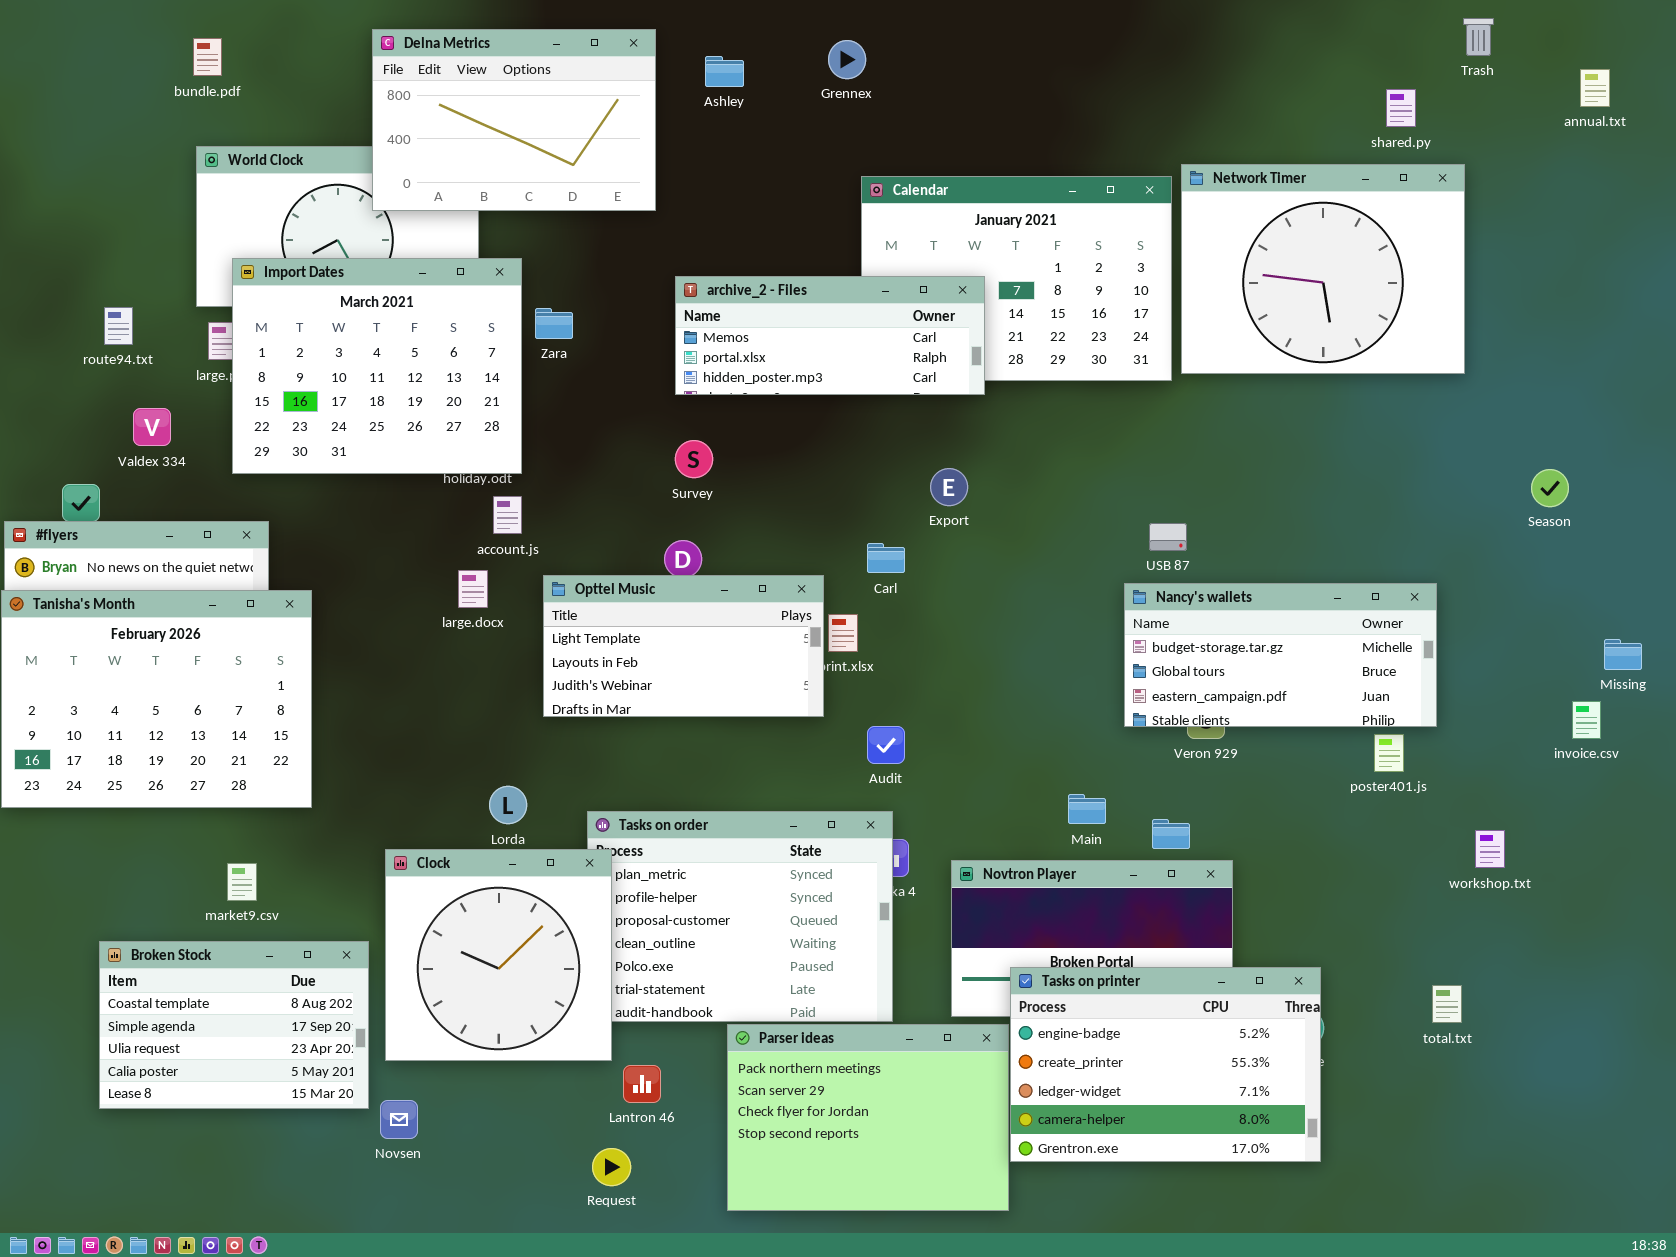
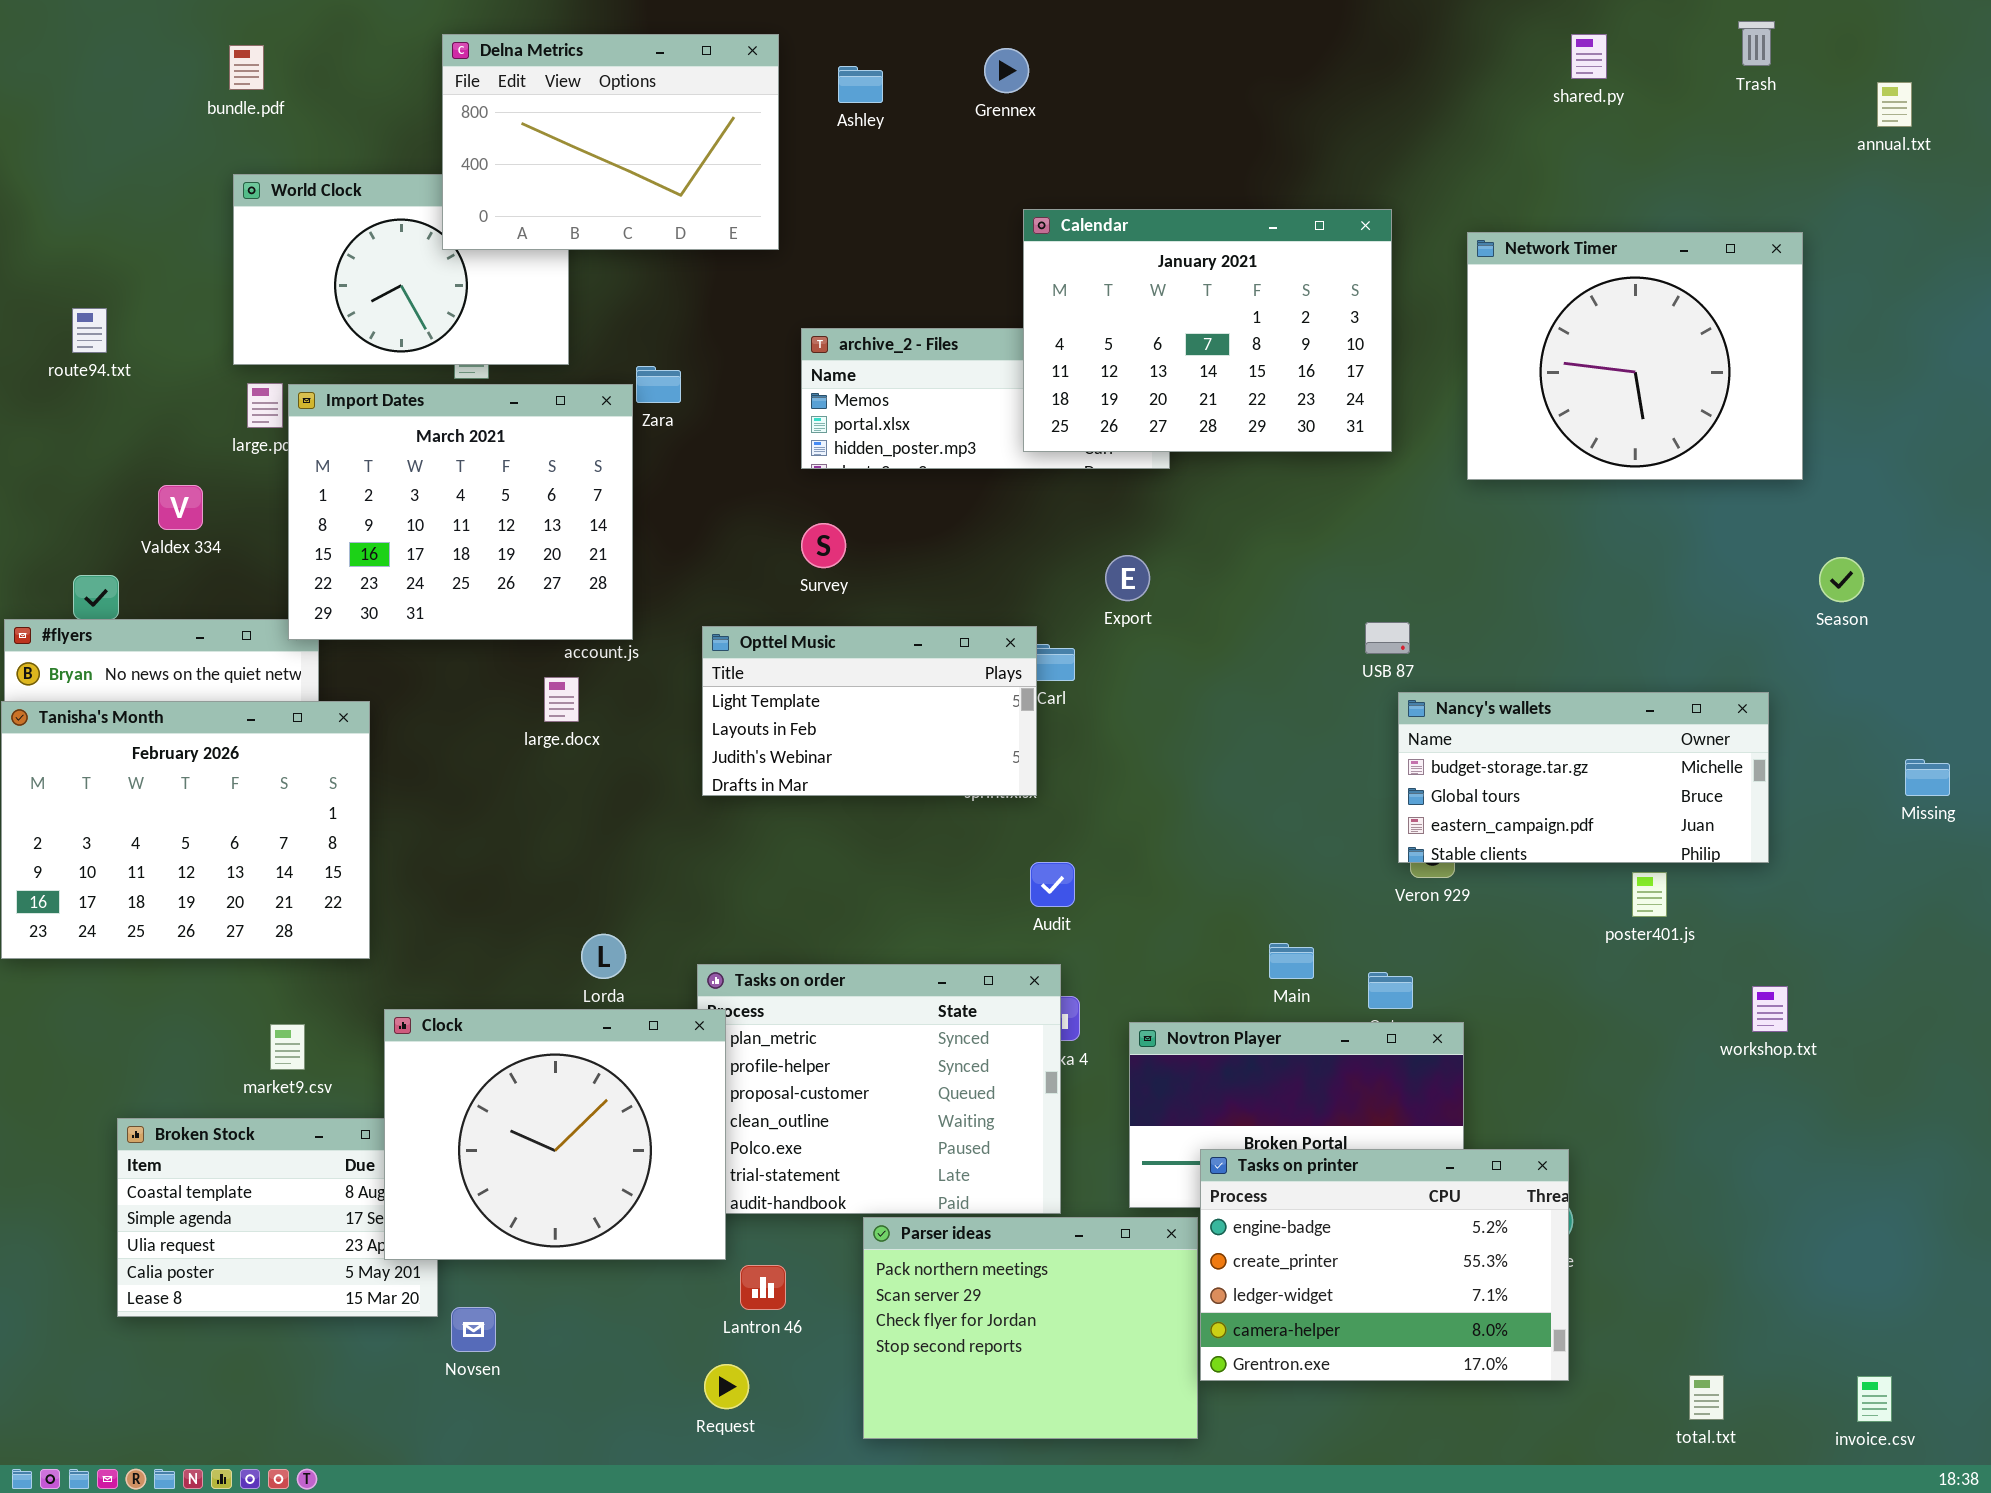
shared.py: [1386,89,1416,127] -> [1571,34,1607,79], moved
Network Timer: [1181,164,1465,374] -> [1467,232,1803,480], moved
Calendar: [861,176,1172,381] -> [1023,209,1392,452], raised
Import Dates: [232,258,522,474] -> [288,384,633,640], moved
route94.txt: [104,307,133,345] -> [72,308,107,353], moved
Opttel Music: [543,575,824,717] -> [702,626,1037,796], moved
Nancy's wallets: [1124,583,1437,727] -> [1398,692,1769,863], moved
invoice.csv: [1572,701,1601,739] -> [1857,1376,1892,1422], moved
Clock: [385,849,612,1061] -> [384,1009,726,1260], resized
total.txt: [1432,985,1462,1023] -> [1689,1375,1724,1420], moved

